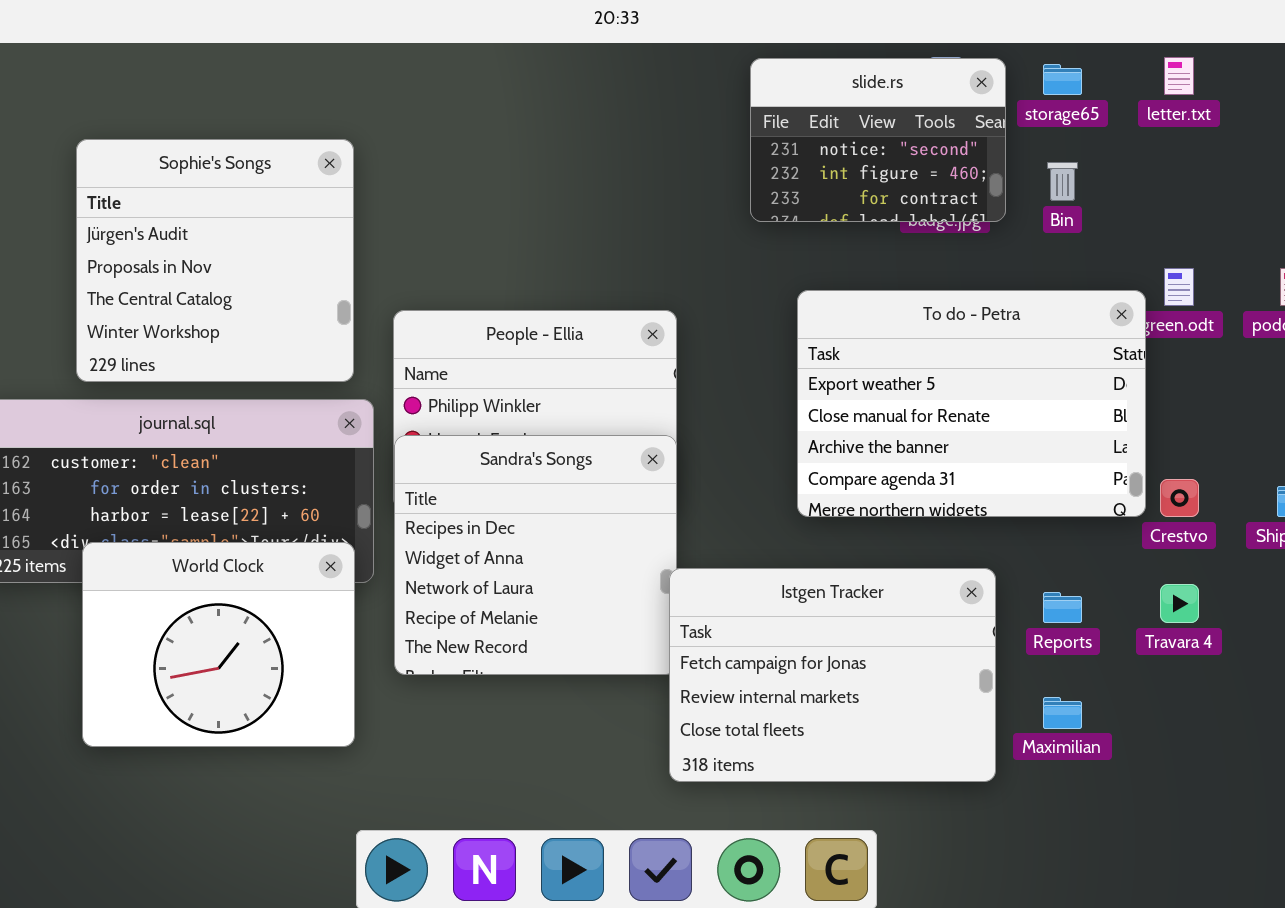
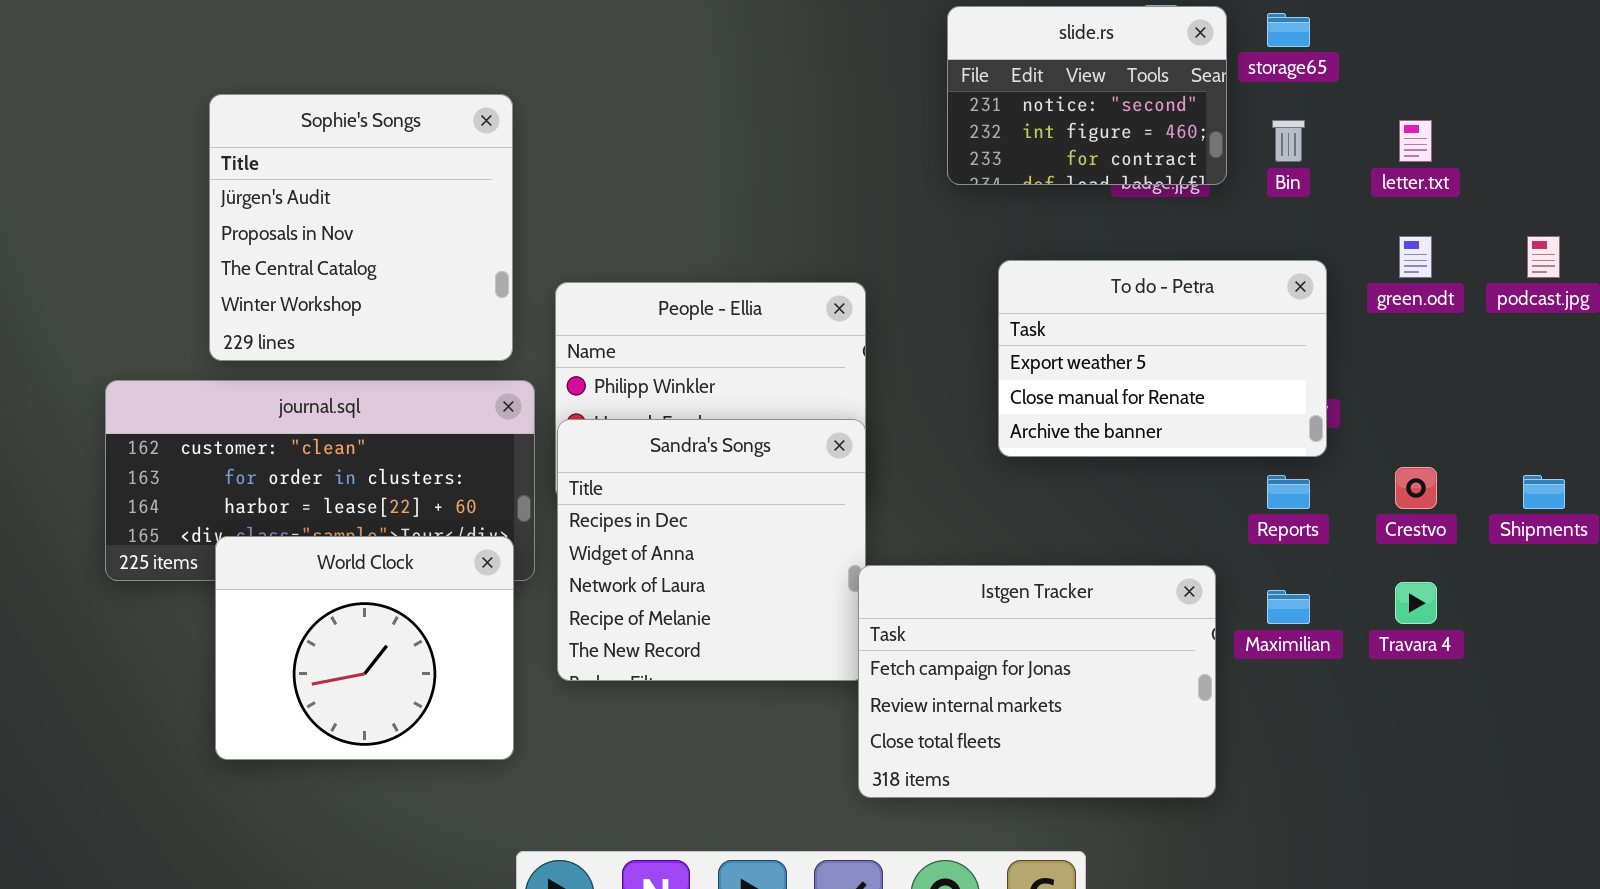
letter.txt: [1164,57,1194,95] -> [1399,120,1432,162], moved
To do - Petra: [797,290,1146,517] -> [998,260,1327,457], resized
Reports: [1043,592,1082,623] -> [1267,475,1310,509], moved
Maximilian: [1043,697,1082,729] -> [1267,590,1310,624], moved

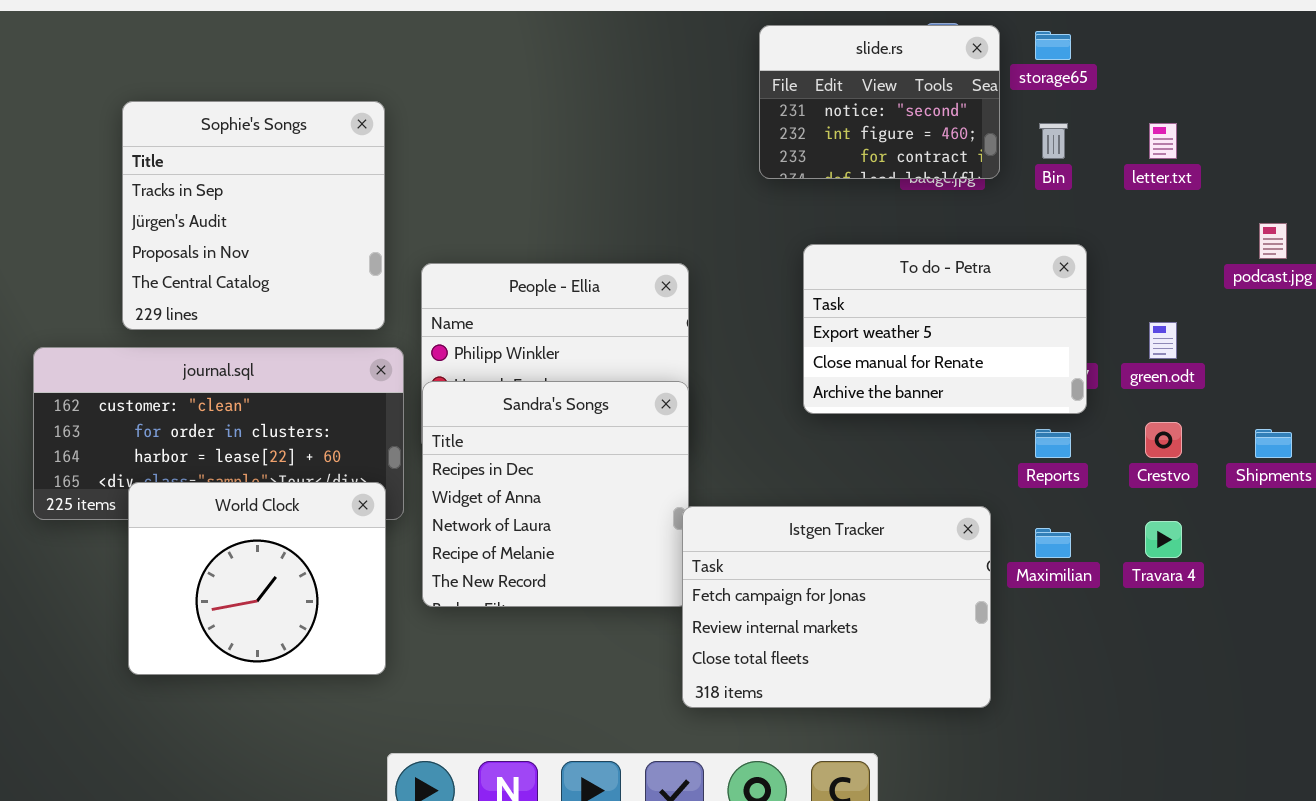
Sophie's Songs: [209,94,513,361] -> [122,101,385,330], scrolled up 1 row
green.odt: [1399,236,1432,278] -> [1149,322,1177,359], moved

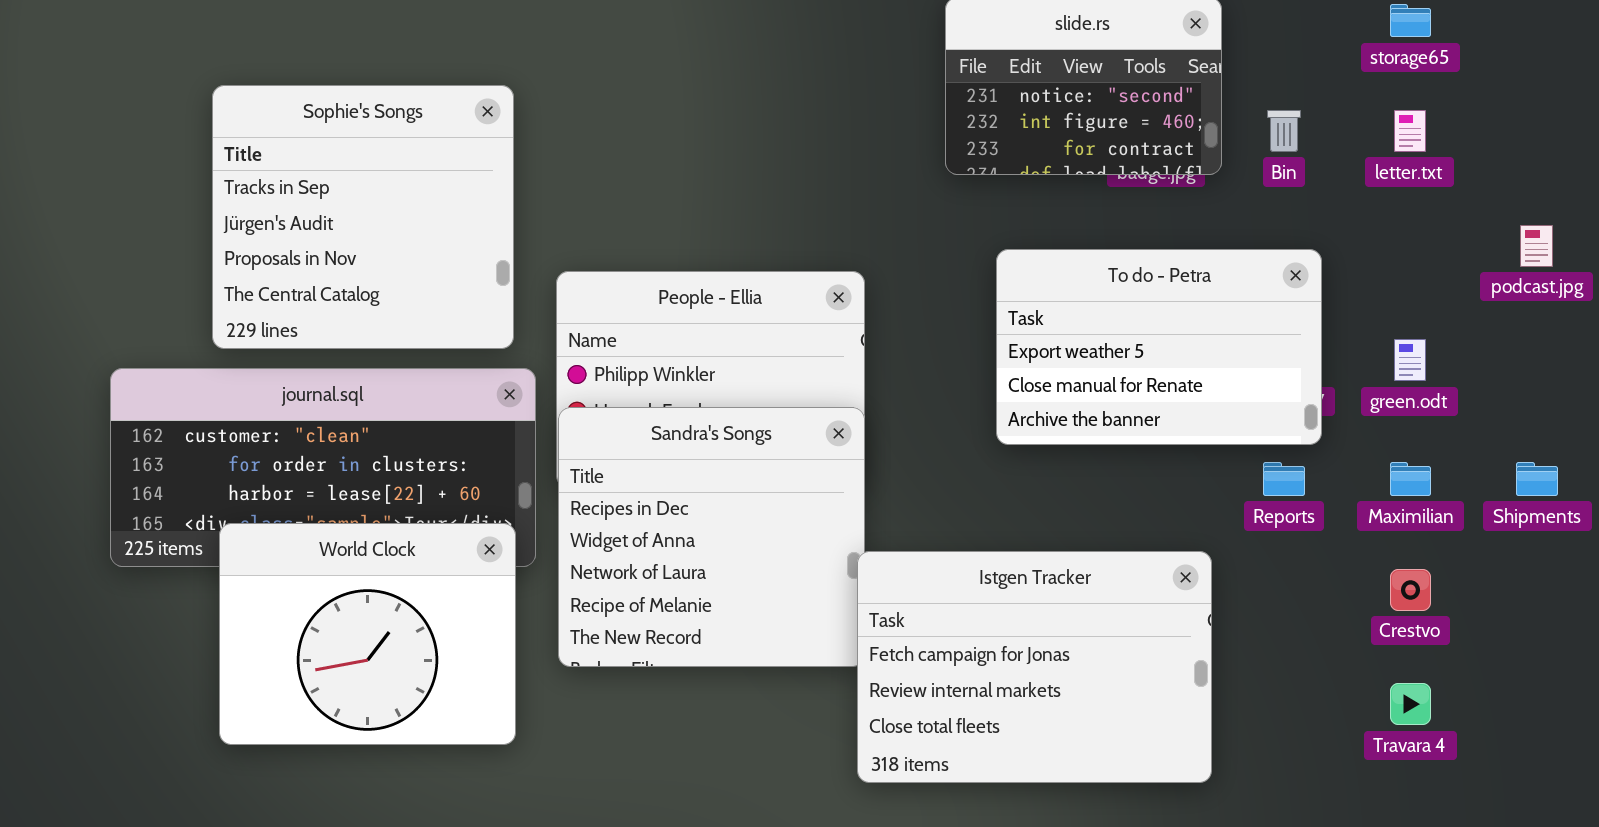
storage65: [1035,31,1071,60] -> [1390,4,1431,37], moved
Crestvo: [1145,422,1182,458] -> [1390,569,1431,611], moved
Travara 4: [1145,521,1182,558] -> [1390,683,1431,725], moved
Maximilian: [1035,528,1071,558] -> [1390,462,1431,496], moved

